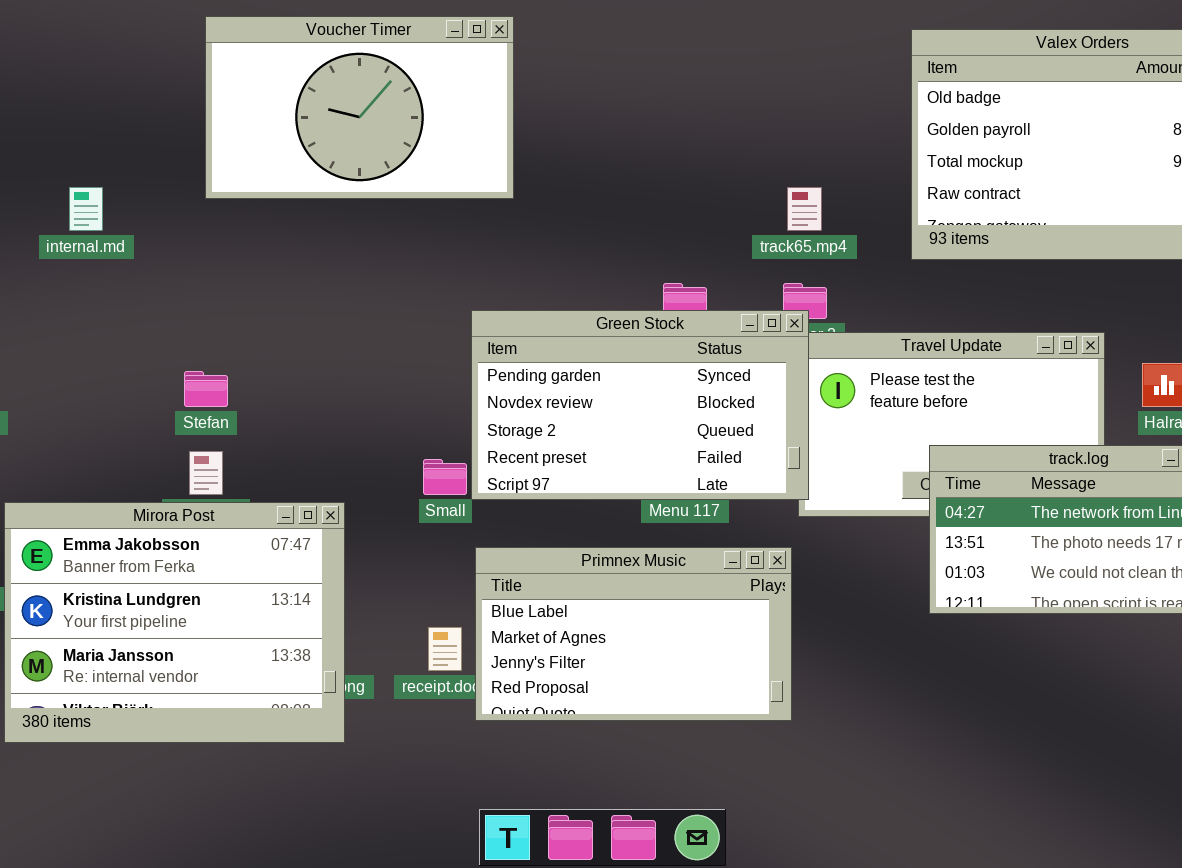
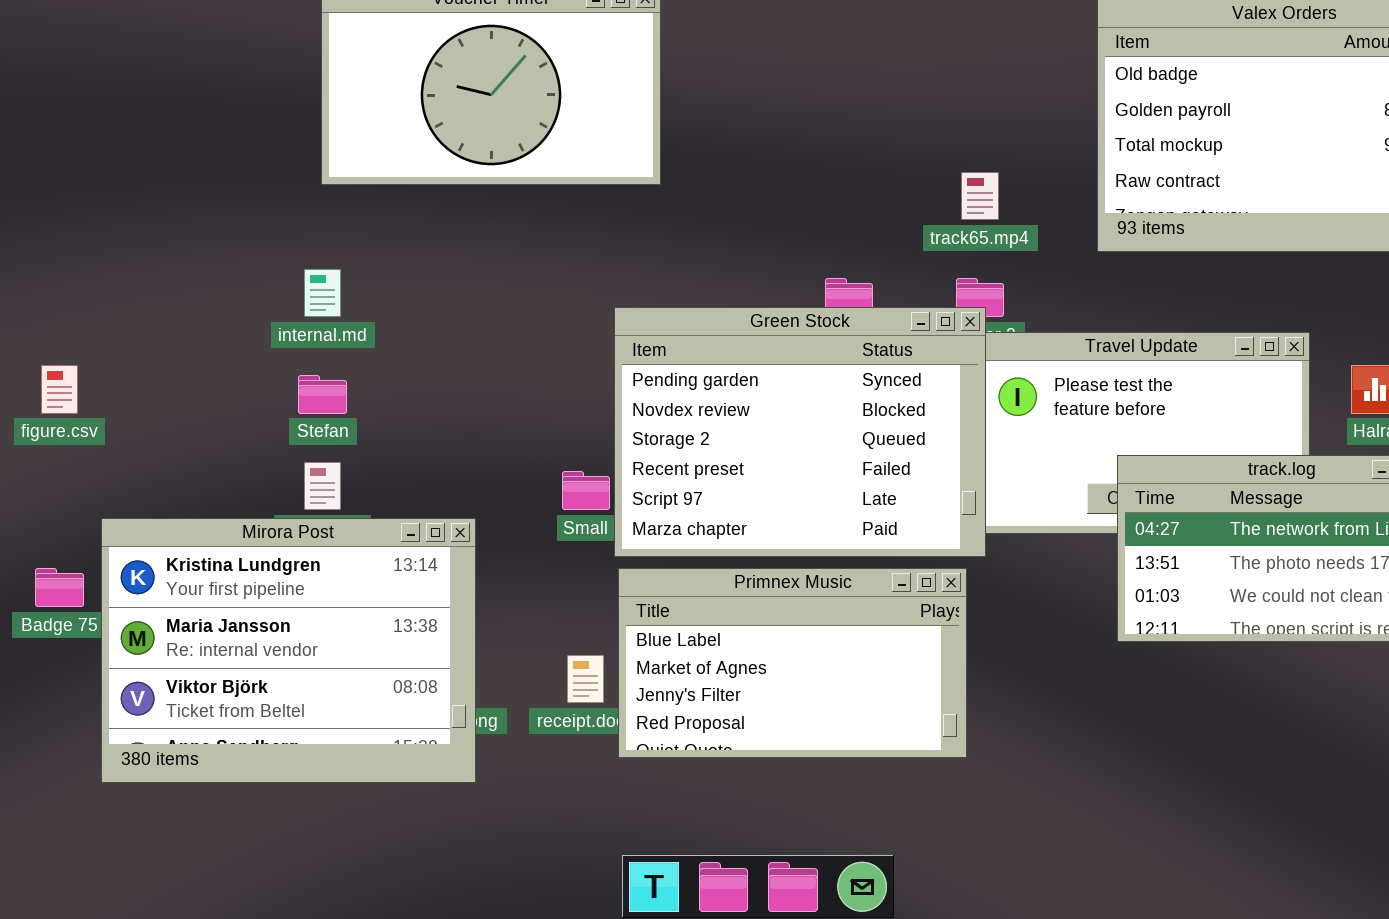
internal.md: [69,187,103,231] -> [304,269,341,317], moved
Green Stock: [471,310,809,500] -> [614,307,986,557], resized
Mirora Post: [4,502,345,743] -> [101,518,476,783], scrolled down 1 row

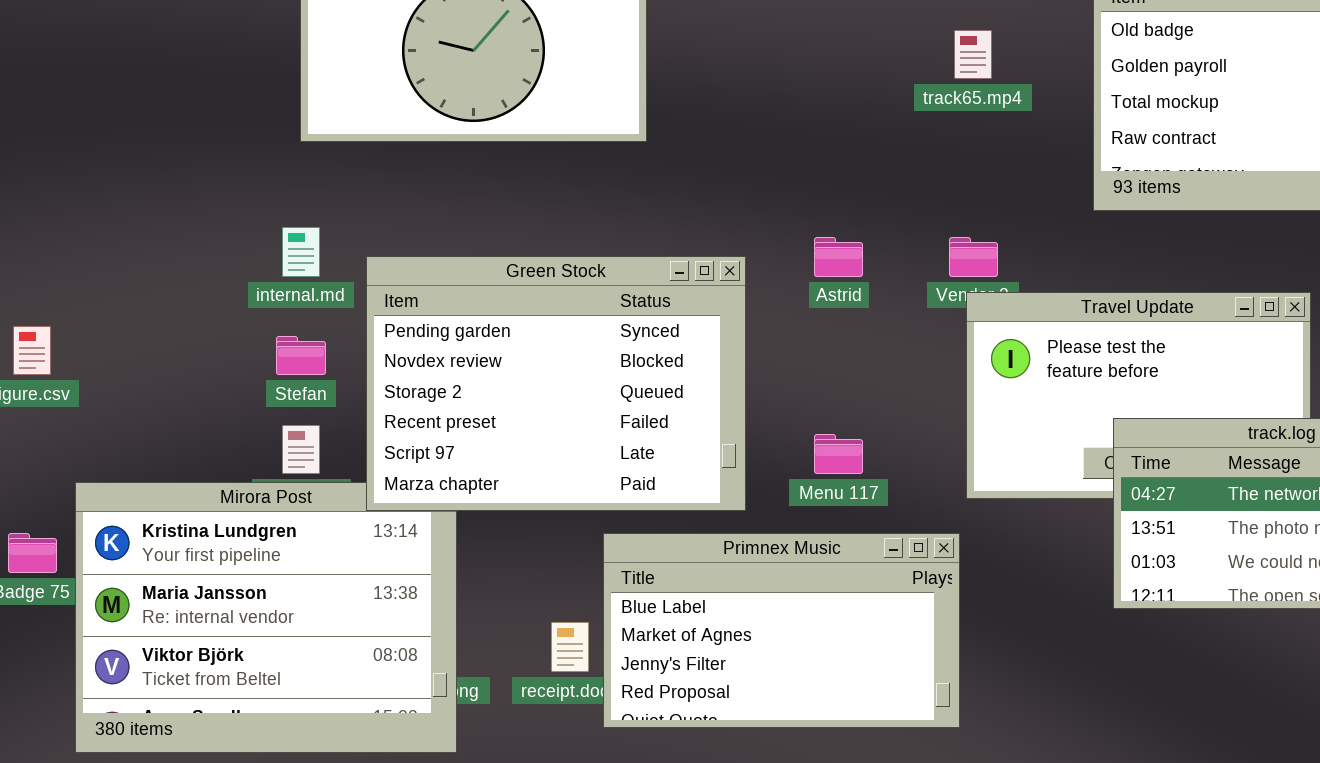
track65.mp4: [961,172,999,220] -> [954,30,992,79], moved
Green Stock: [614,307,986,557] -> [366,256,746,511], moved

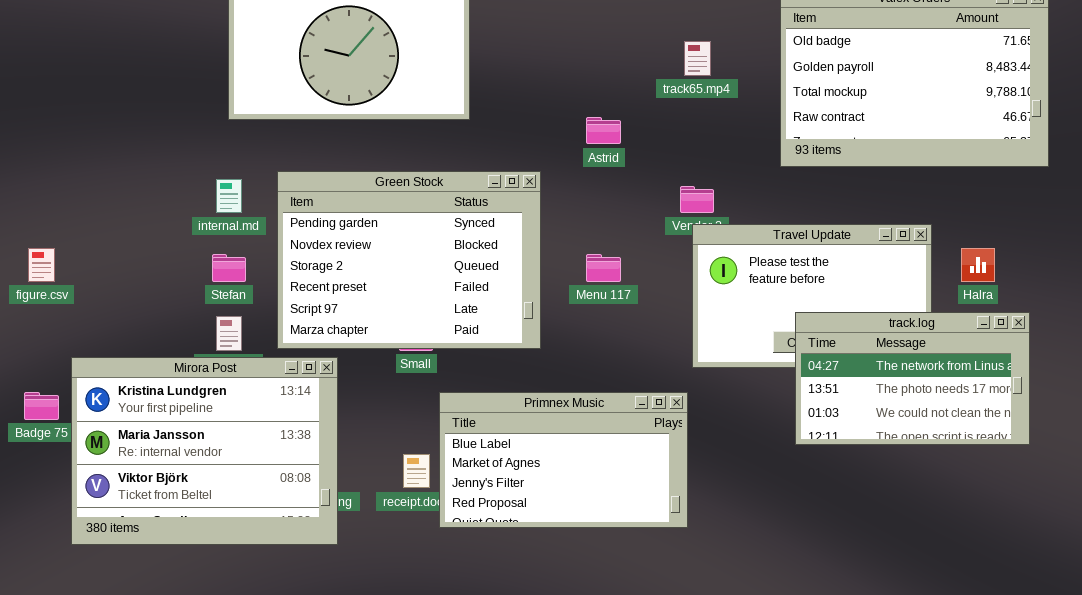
Astrid: [814,237,863,277] -> [586,117,621,144], moved
Green Stock: [366,256,746,511] -> [277,171,541,349], moved
Menu 117: [814,434,863,474] -> [586,254,621,282], moved

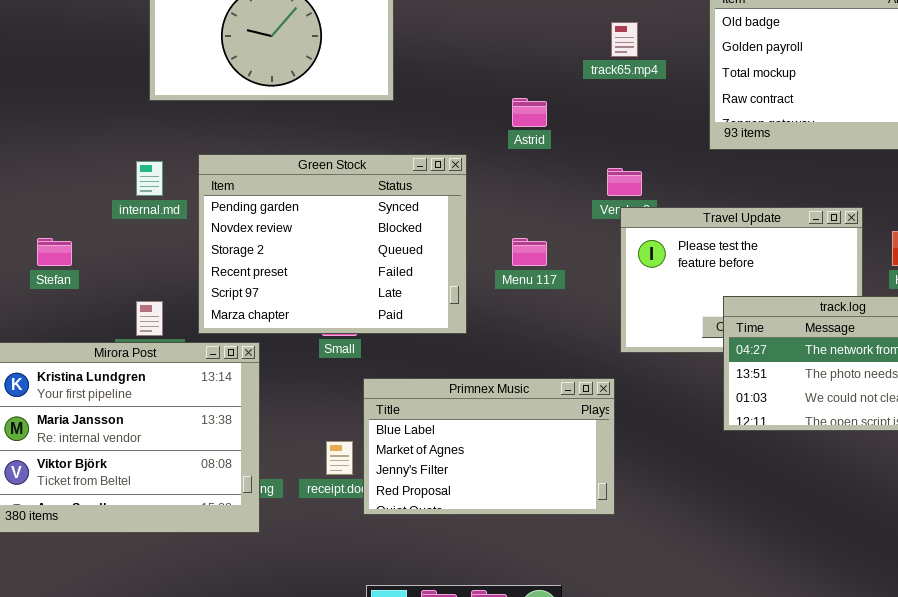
Stefan: [212,254,246,282] -> [37,238,72,266], moved

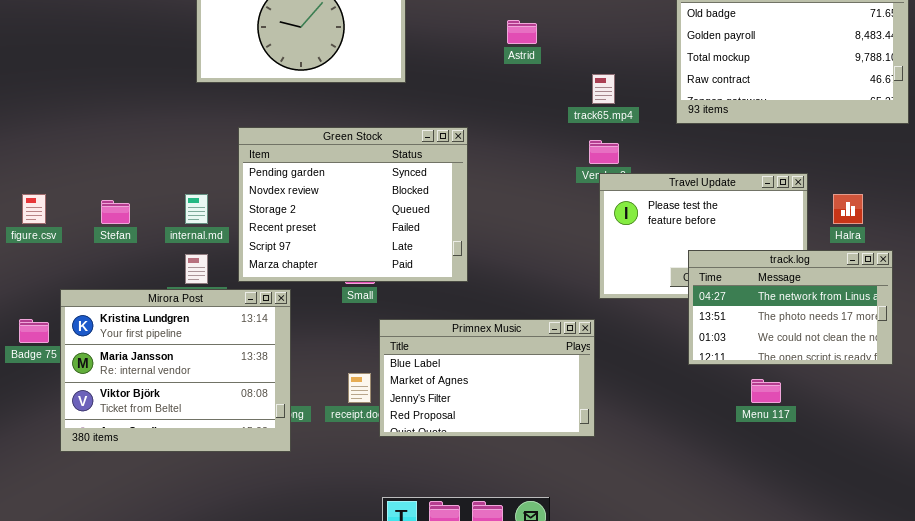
track65.mp4: [611,22,638,57] -> [592,74,615,104], moved
Astrid: [512,98,547,127] -> [507,20,537,44], moved
internal.md: [136,161,163,196] -> [185,194,208,224], moved
Menu 117: [512,238,547,266] -> [751,379,781,403], moved

